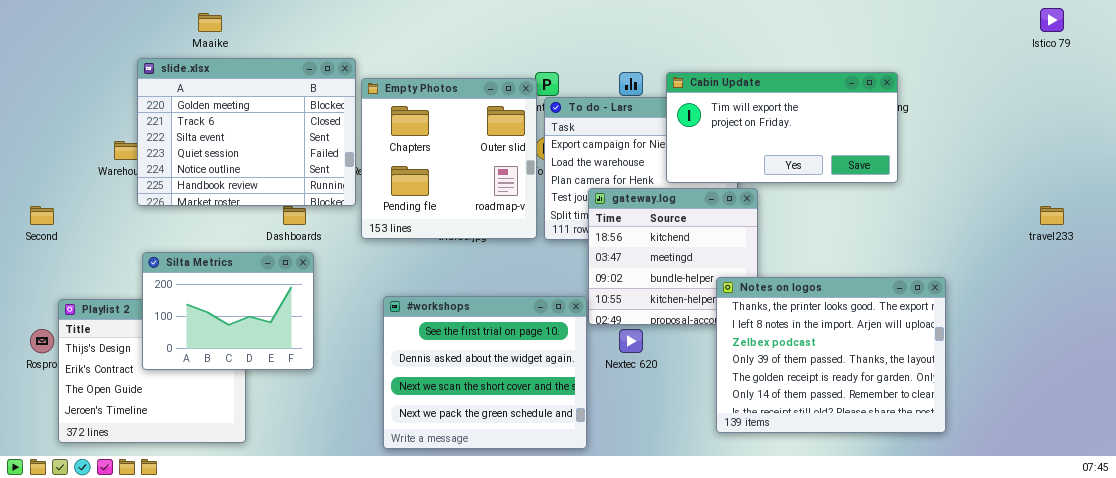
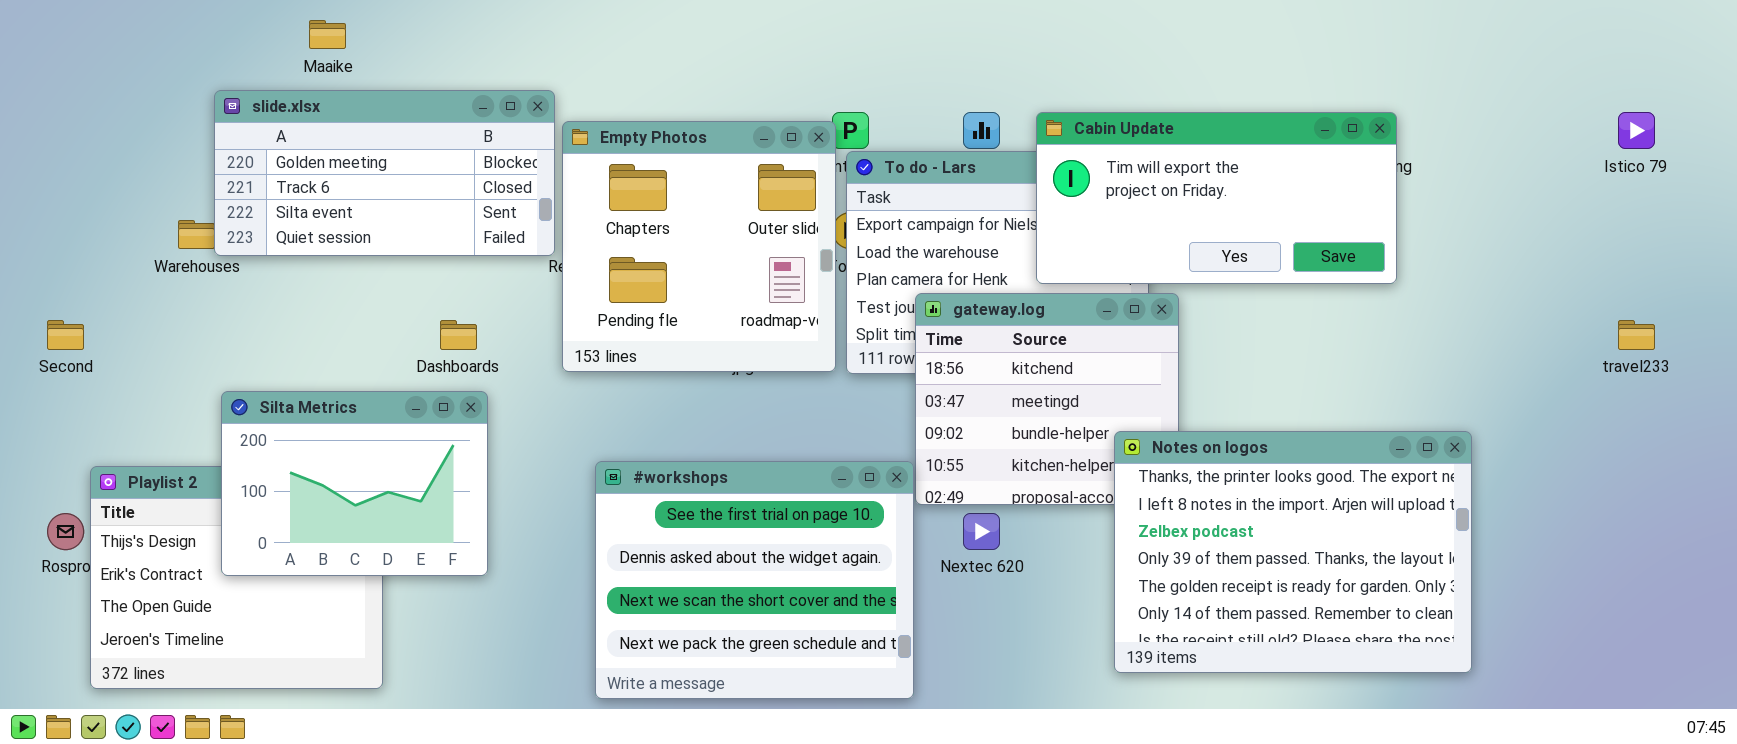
Istico 79: [1040,8,1064,32] -> [1618,112,1655,149], moved
slide.xlsx: [137,58,356,206] -> [214,90,555,256], resized

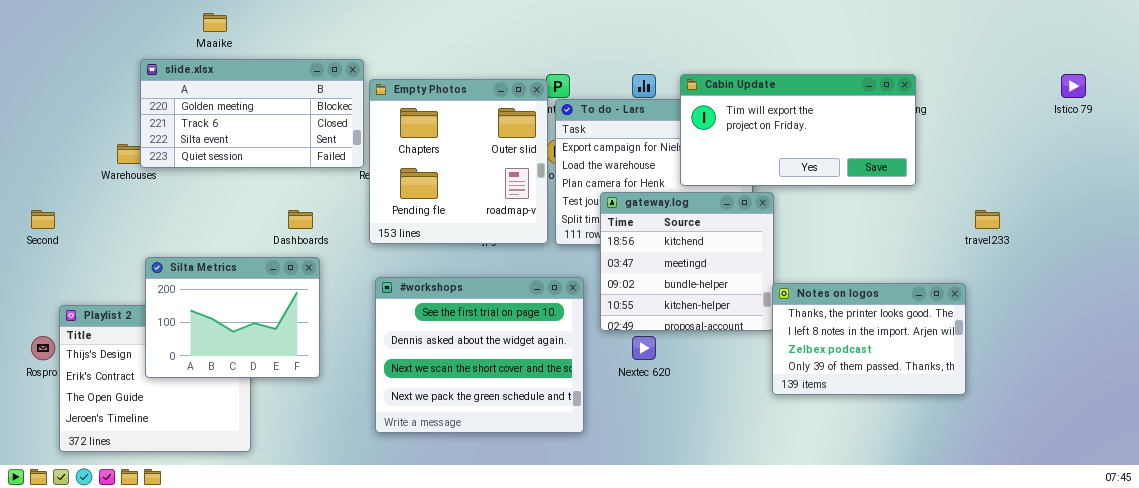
travel233: [1618,320,1655,350] -> [975,210,1000,229], moved
Notes on logos: [1114,431,1472,673] -> [772,283,966,395], resized
#workshops: [595,461,914,699] -> [375,277,584,433], moved

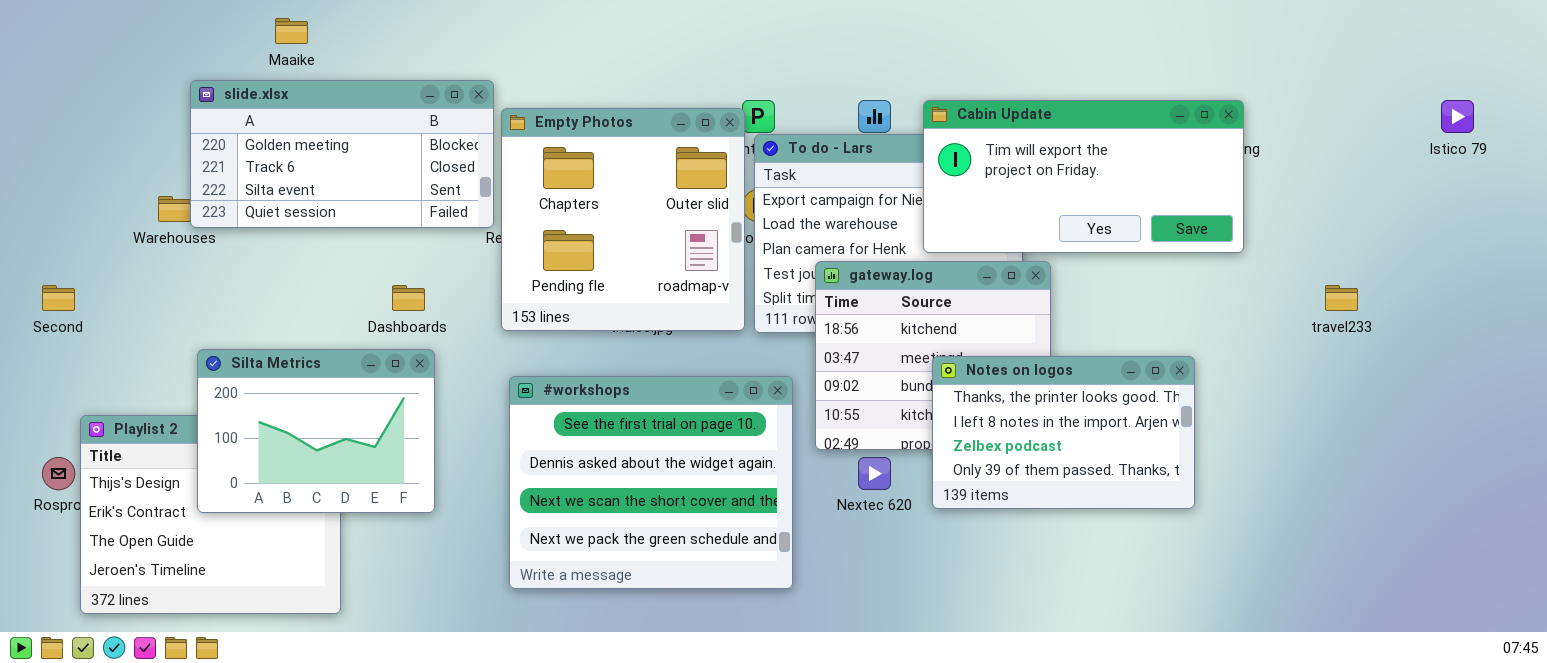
Notes on logos: [772,283,966,395] -> [932,356,1195,509], moved

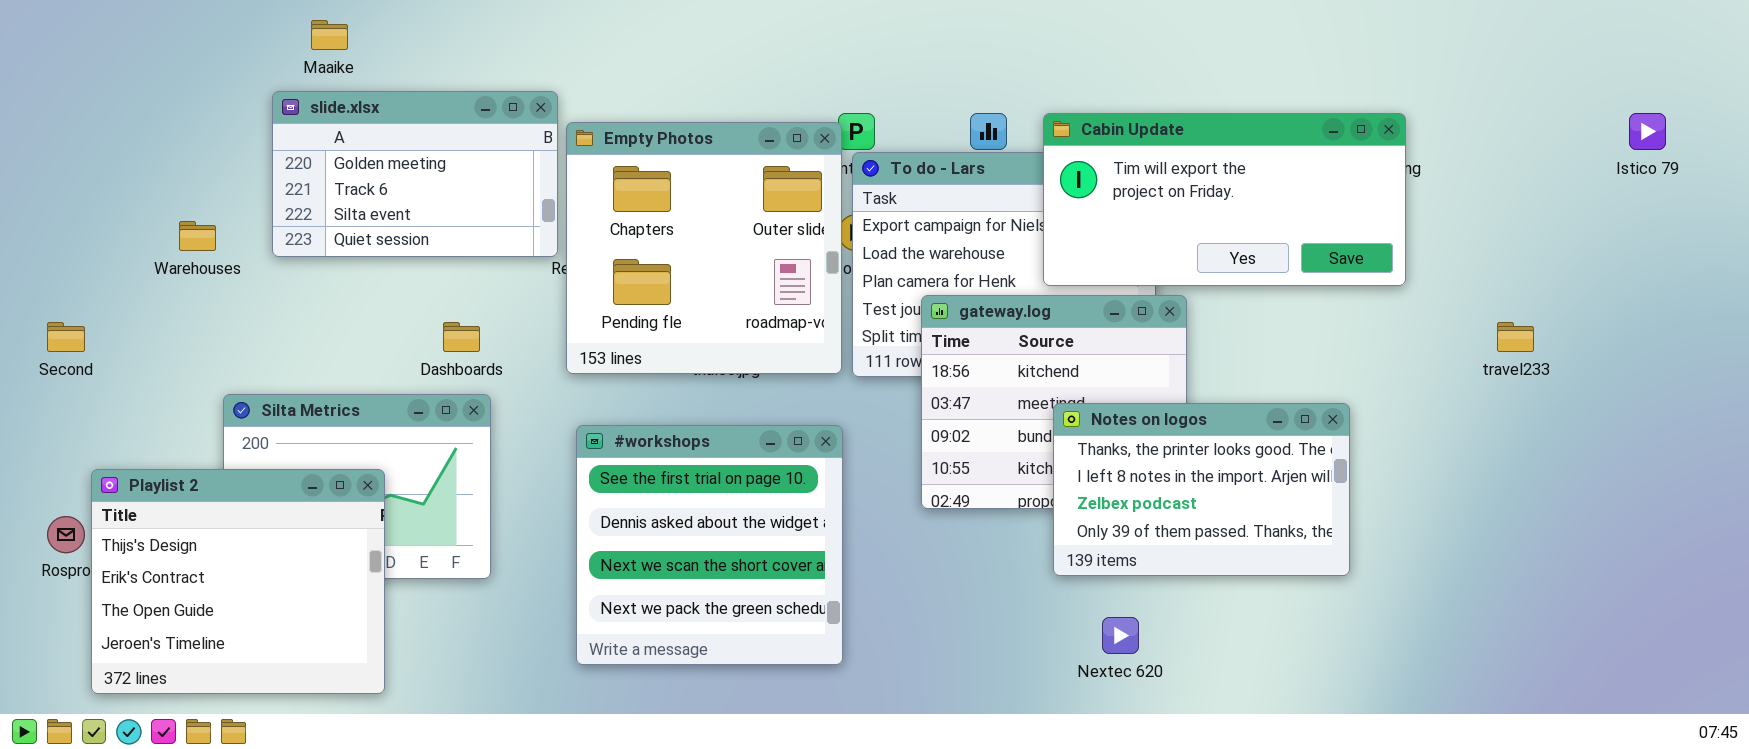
slide.xlsx: [190,80,494,228] -> [272,91,558,257], resized
#workshops: [509,376,793,589] -> [576,425,843,665], resized
Playlist 2: [80,415,341,614] -> [91,469,385,694], raised
Nextec 620: [858,457,891,490] -> [1102,617,1139,654], moved

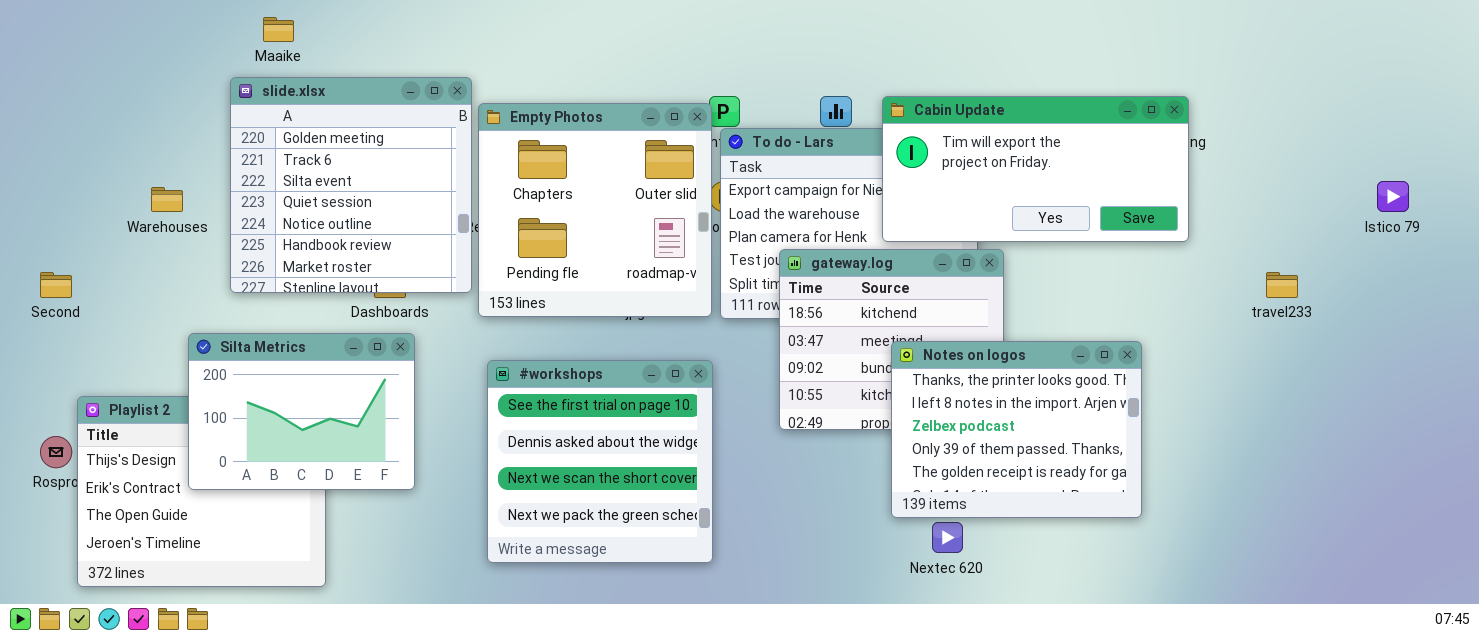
slide.xlsx: [272,91,558,257] -> [230,77,472,293], resized
Istico 79: [1629,113,1666,150] -> [1377,181,1409,212], moved
Silta Metrics: [223,394,491,579] -> [188,333,415,490], raised
Notes on logos: [1053,403,1350,576] -> [891,341,1142,518], resized

